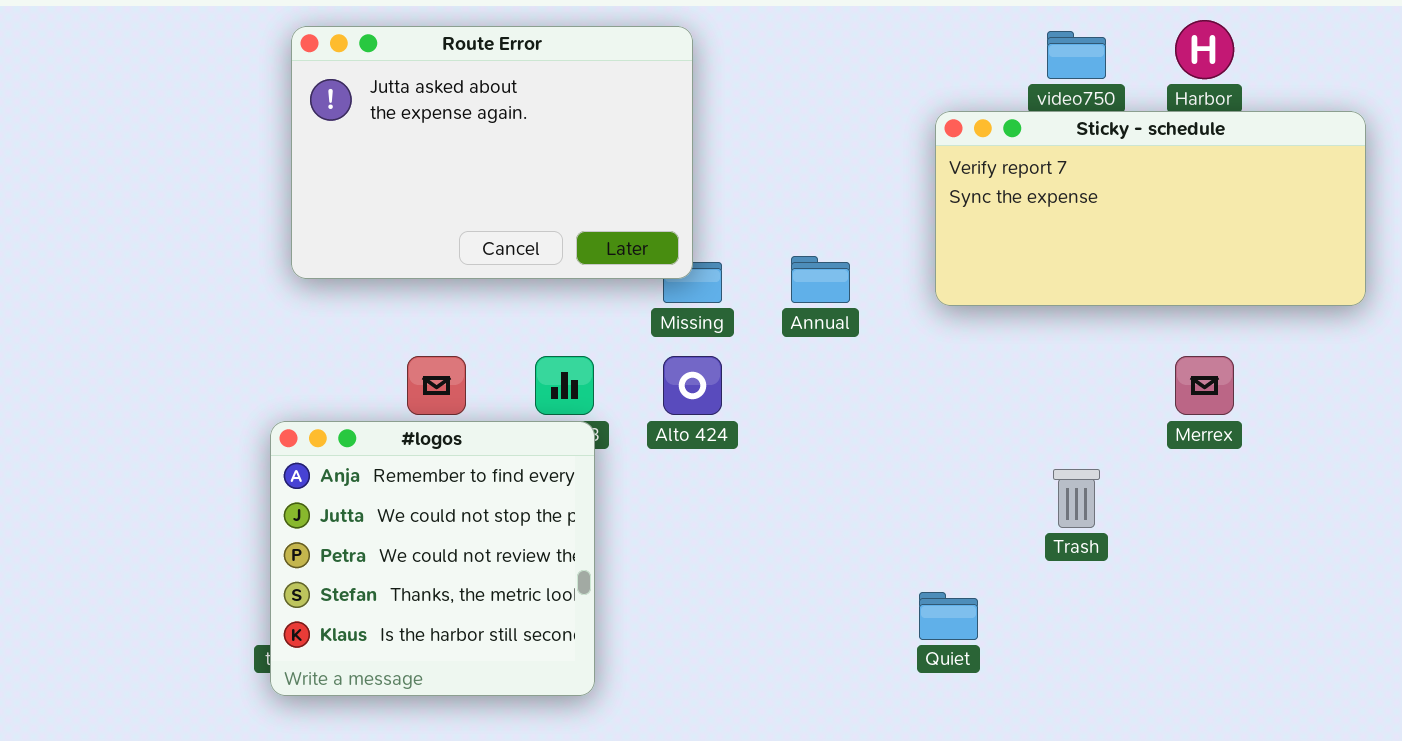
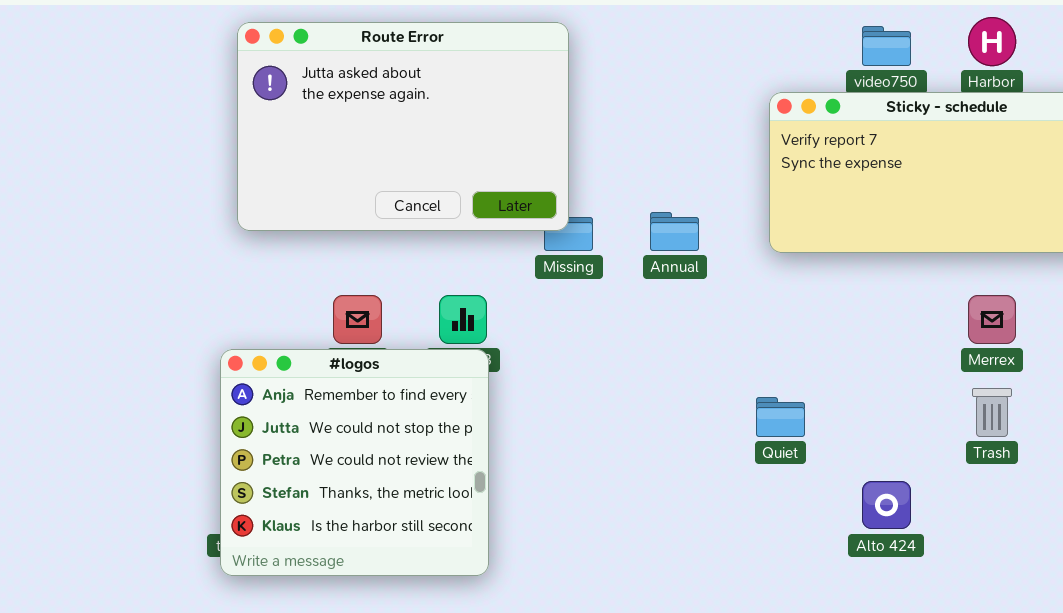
Alto 424: [663,356,722,415] -> [862,481,911,529], moved
Trash: [1053,469,1100,528] -> [972,388,1012,437], moved
Quiet: [919,592,978,640] -> [756,397,805,437], moved

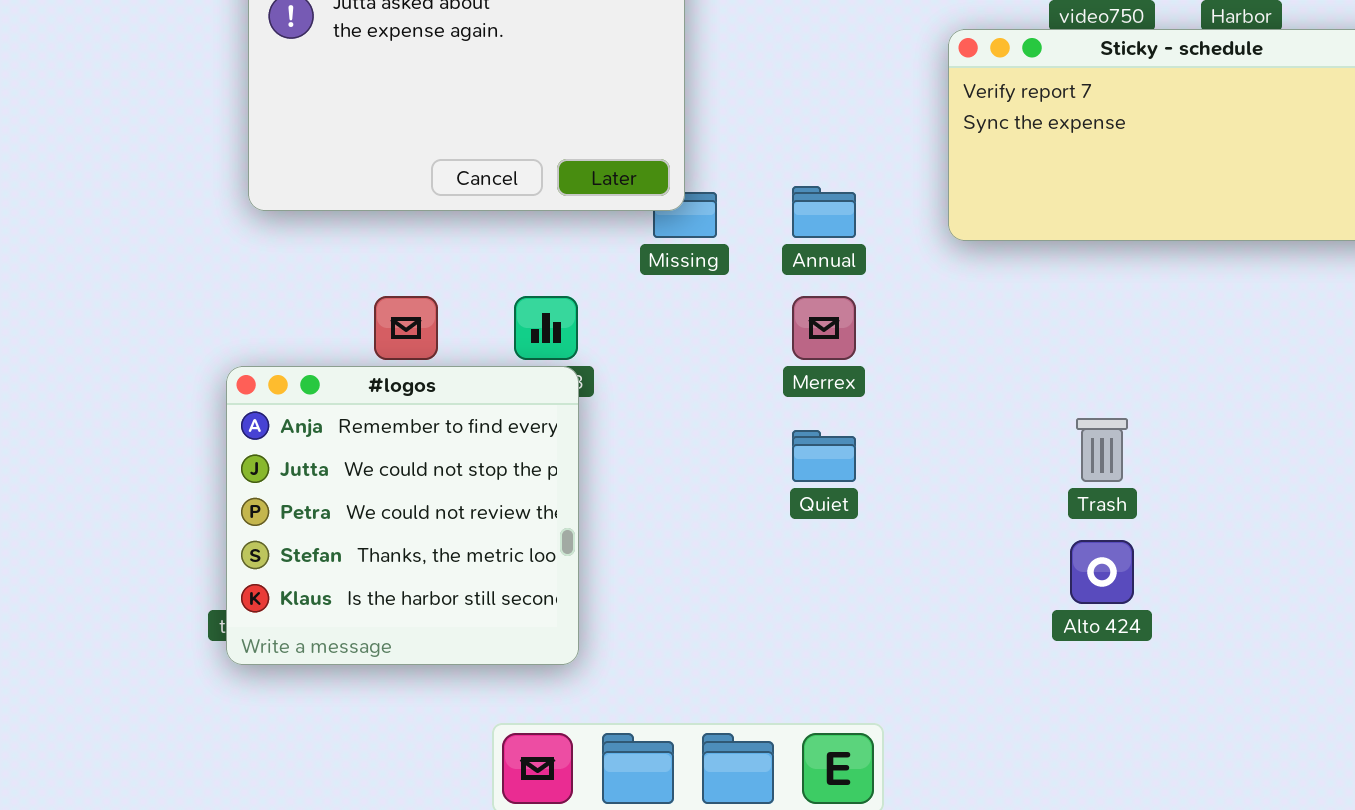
Merrex: [968,295,1016,344] -> [792,296,856,360], moved
Trash: [972,388,1012,437] -> [1076,418,1128,482], moved
Quiet: [756,397,805,437] -> [792,430,856,482], moved

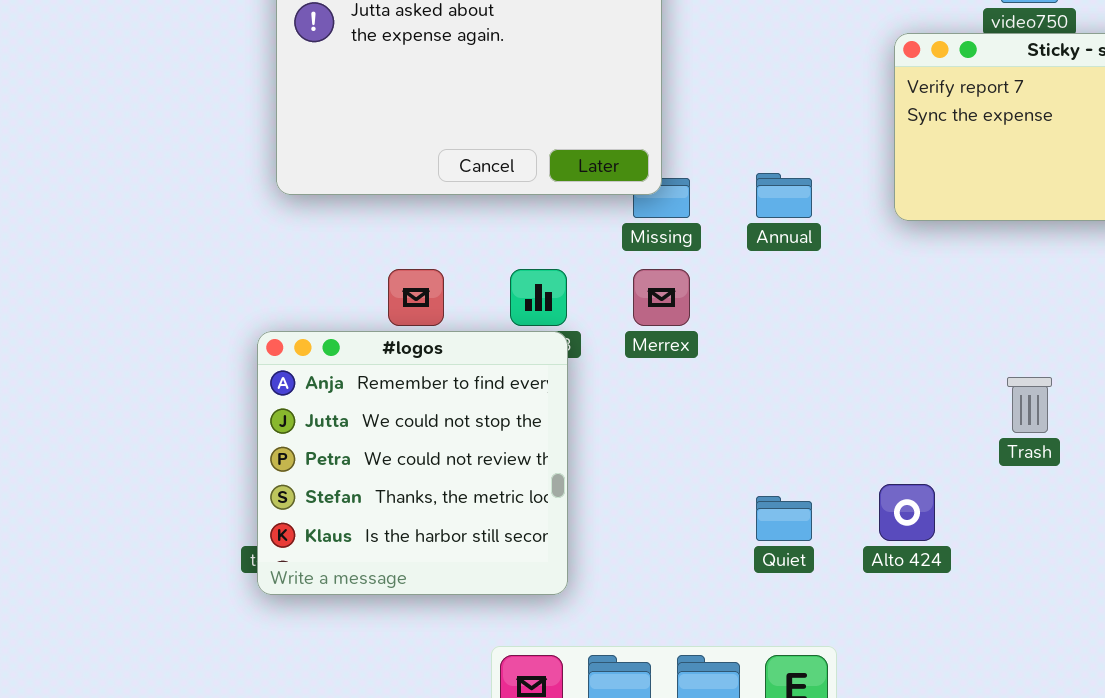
Merrex: [792,296,856,360] -> [633,269,690,326], moved
Quiet: [792,430,856,482] -> [756,496,812,541], moved
Alto 424: [1070,540,1134,604] -> [879,484,935,541], moved

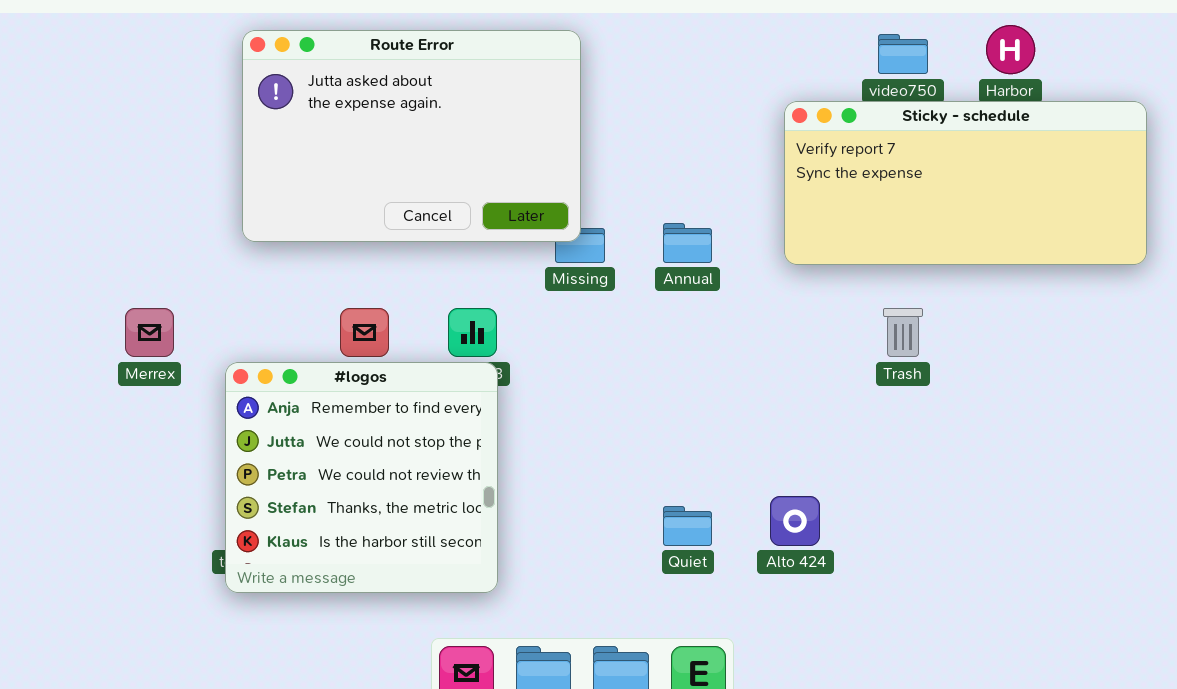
Merrex: [633,269,690,326] -> [125,308,174,357], moved
Trash: [1007,377,1052,433] -> [883,308,923,357], moved

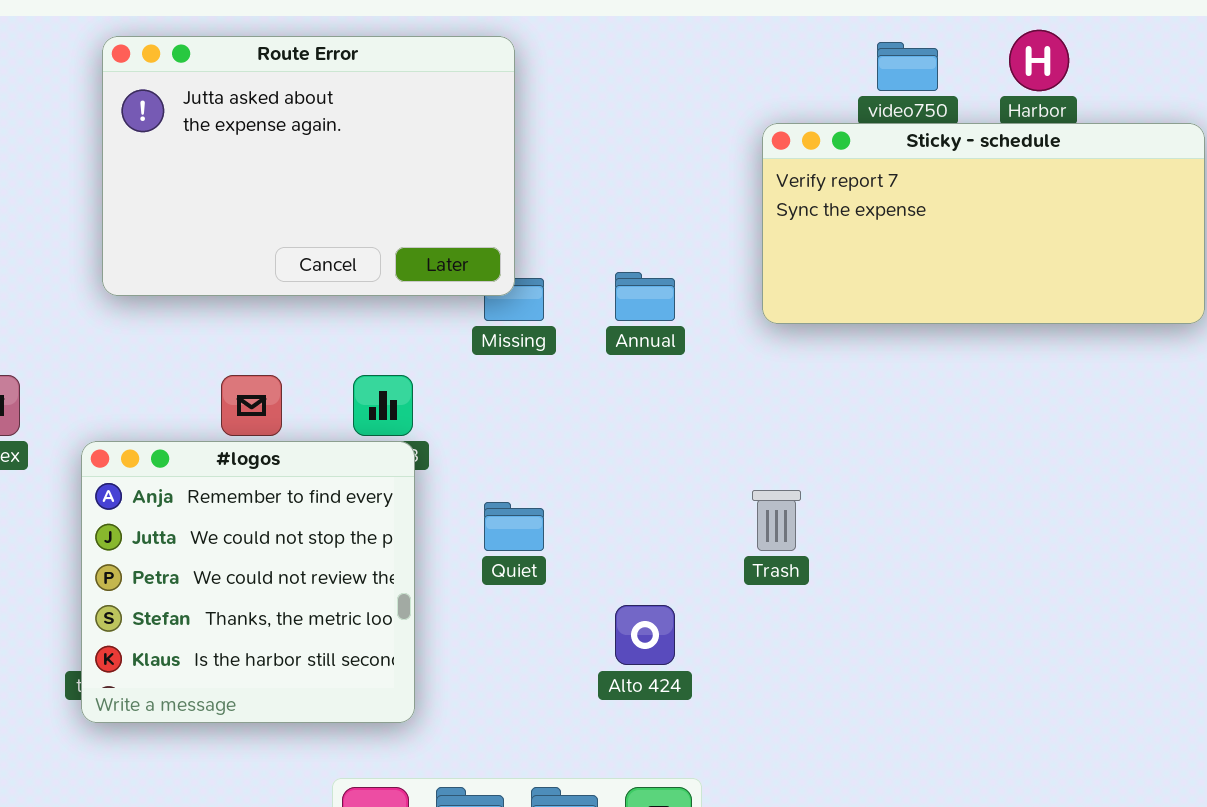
Trash: [883,308,923,357] -> [752,490,801,551], moved
Alto 424: [770,496,820,546] -> [615,605,675,665], moved
Quiet: [663,506,712,546] -> [484,502,544,551], moved

